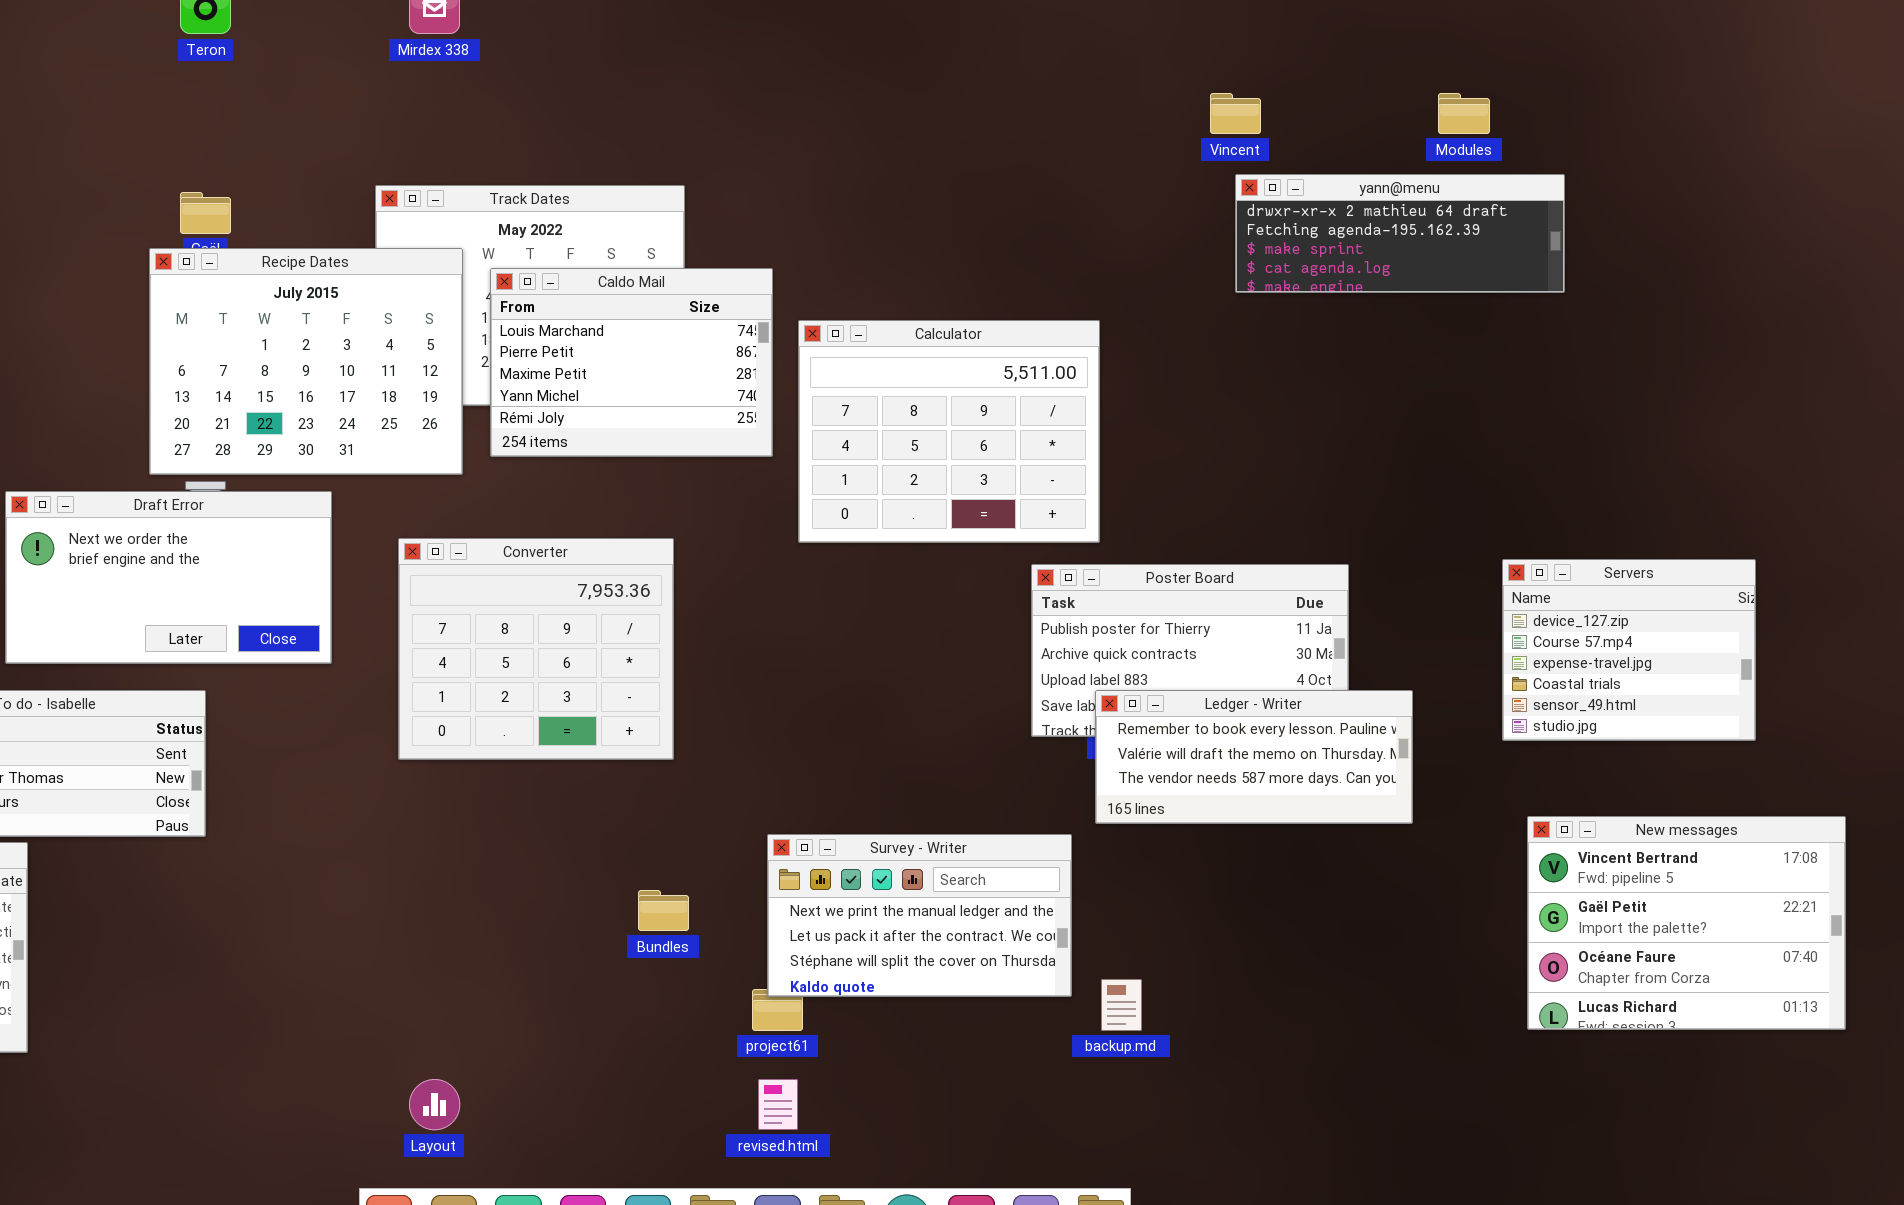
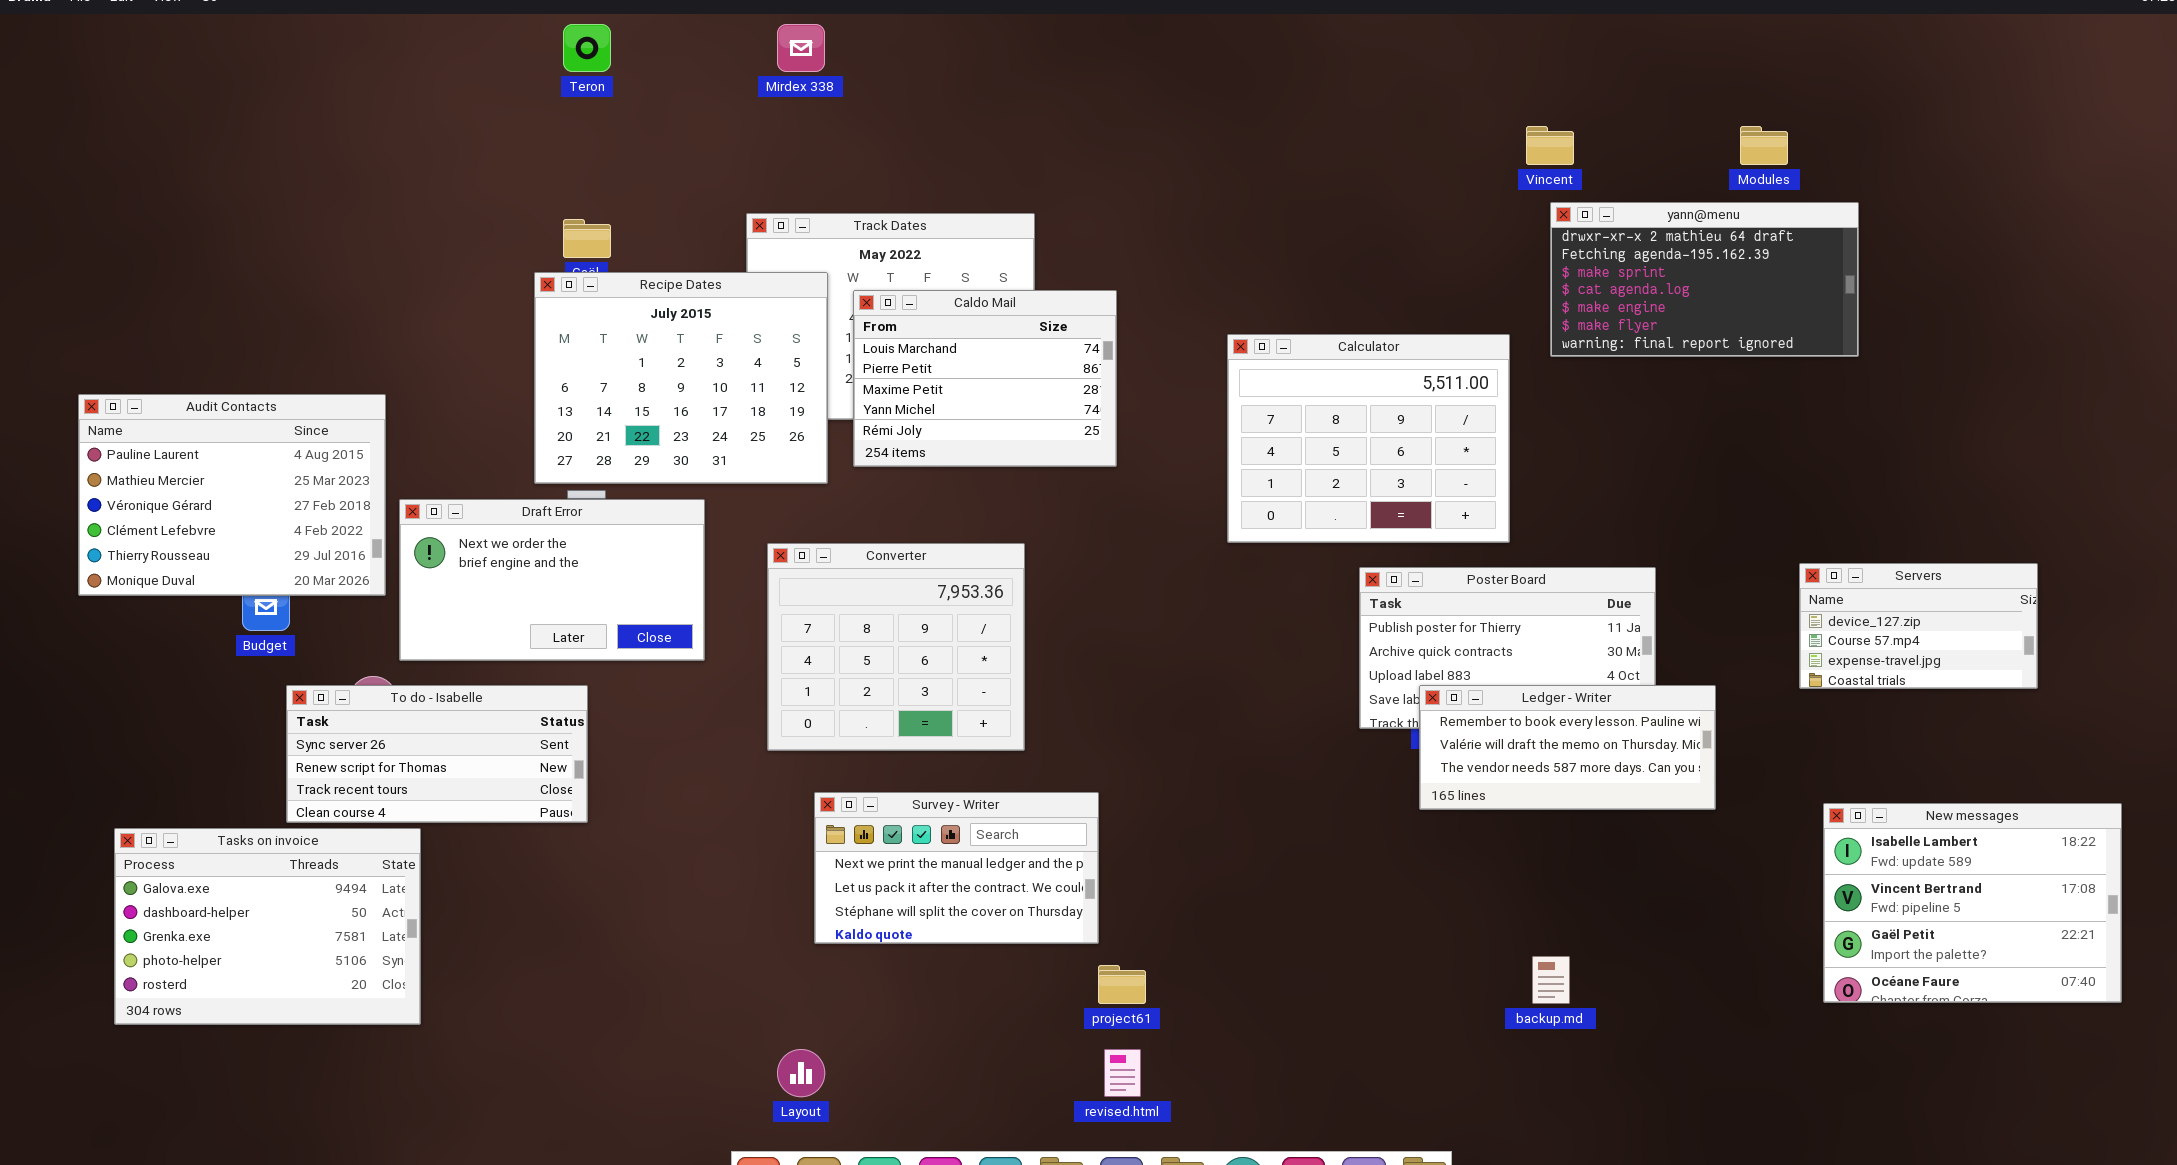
yann@menu: [1235,174,1565,293] -> [1550,202,1859,357], resized
Calculator: [798,320,1100,543] -> [1227,334,1510,543], moved
Servers: [1502,559,1756,741] -> [1799,563,2038,689], resized
New messages: [1527,816,1846,1030] -> [1823,803,2122,1003], scrolled up 1 row
Survey - Writer: [767,834,1072,997] -> [814,792,1099,944], moved
backup.md: [1101,979,1142,1031] -> [1532,956,1570,1004], moved

